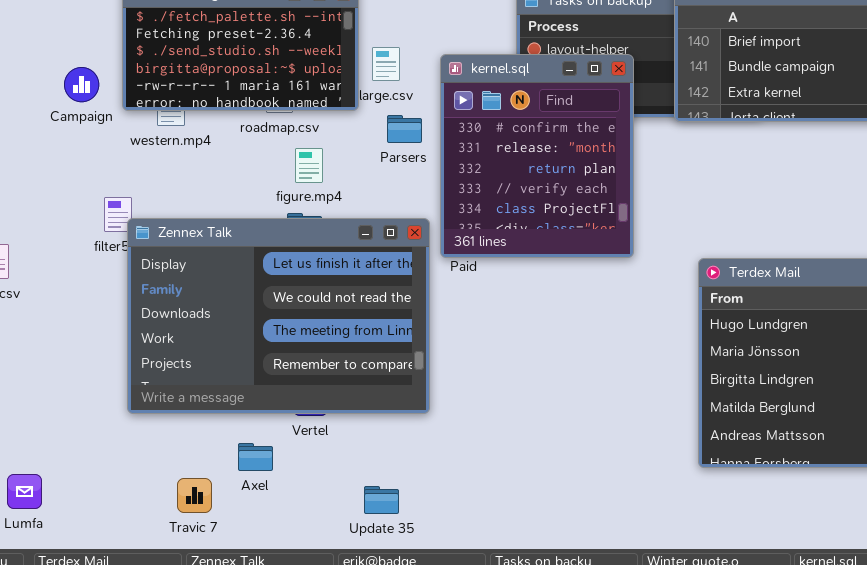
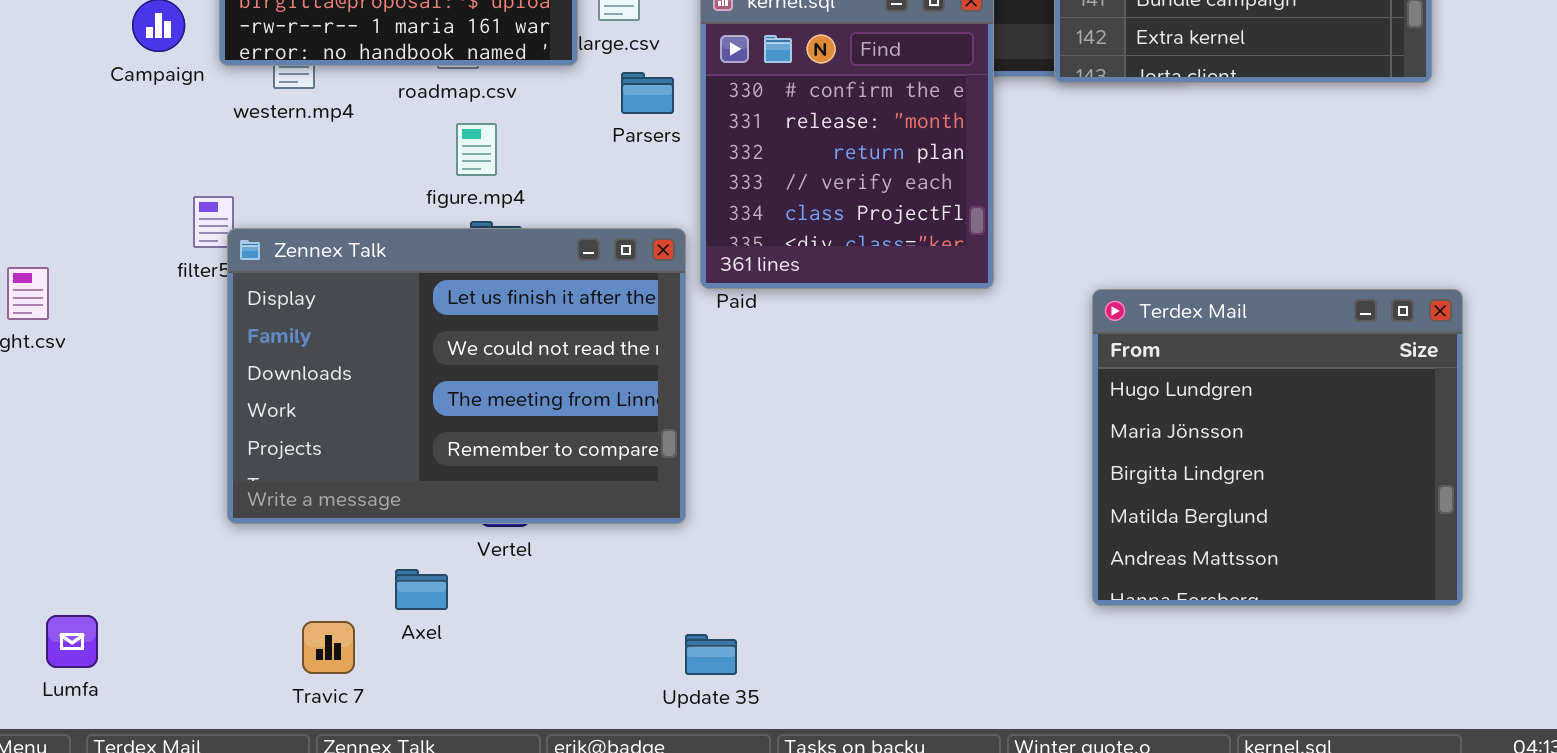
figure.mp4: [295,148,323,183] -> [456,123,497,176], moved
Update 35: [364,486,399,514] -> [685,634,737,675], moved

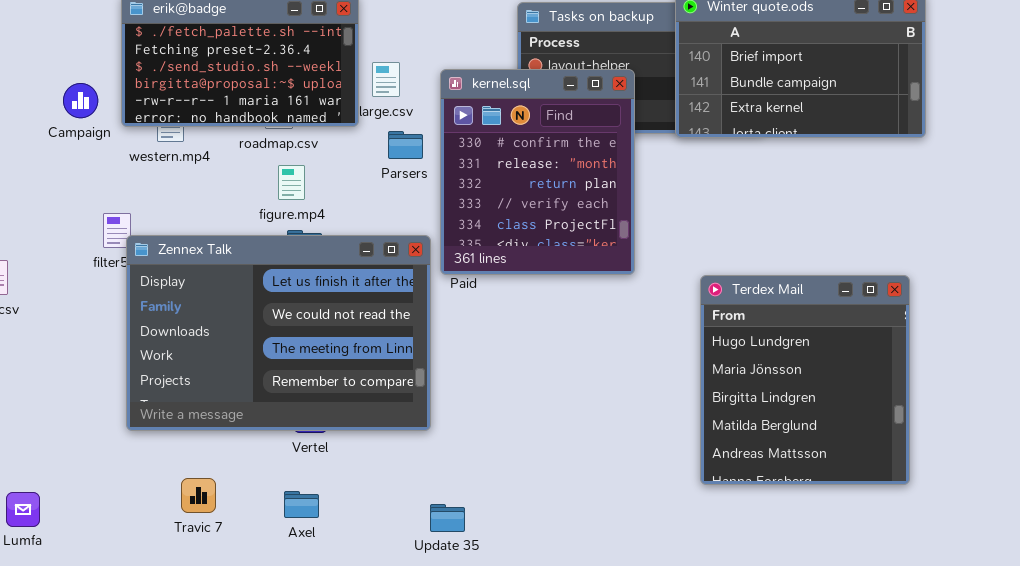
Terdex Mail: [1092,289,1463,606] -> [700,275,910,485], resized
Axel: [395,569,448,610] -> [284,491,319,518], moved
Travic 7: [302,621,355,674] -> [181,478,216,513], moved

